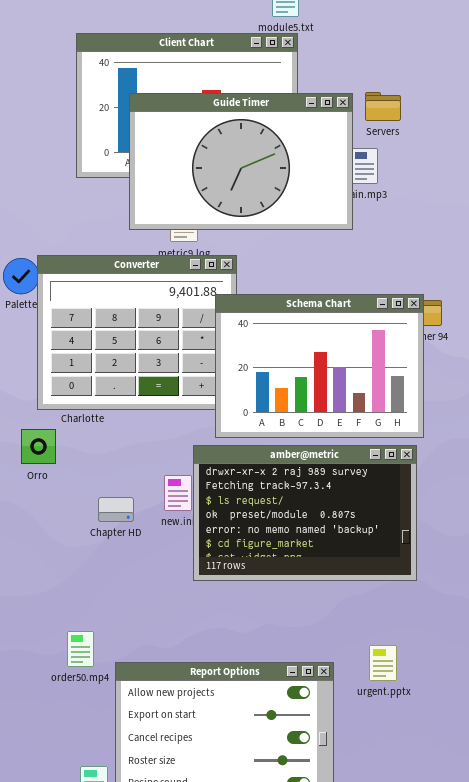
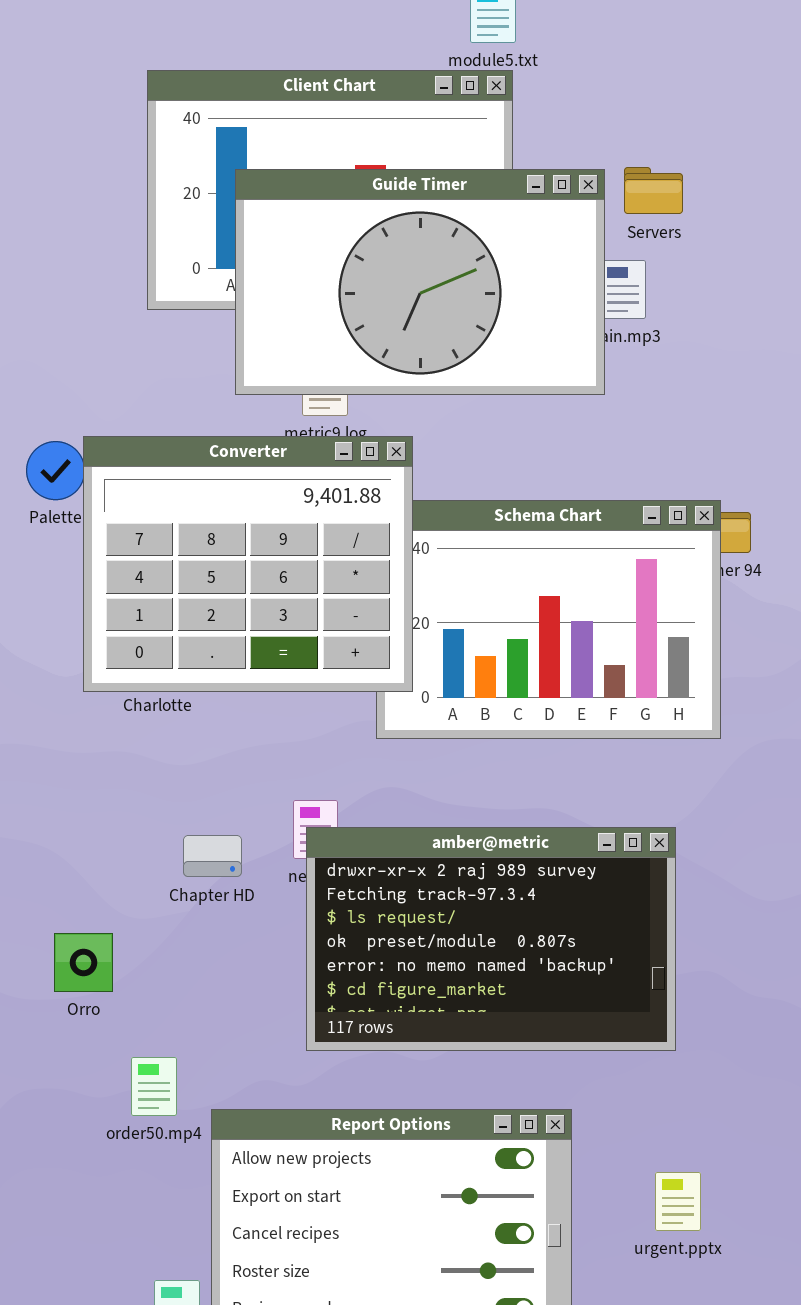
Converter: [37,255,237,410] -> [83,436,413,692], raised
Orro: [21,429,56,464] -> [54,933,113,992], moved
amber@metric: [193,445,417,581] -> [306,827,676,1051], moved
urgent.pptx: [369,645,397,681] -> [655,1172,701,1231], moved

